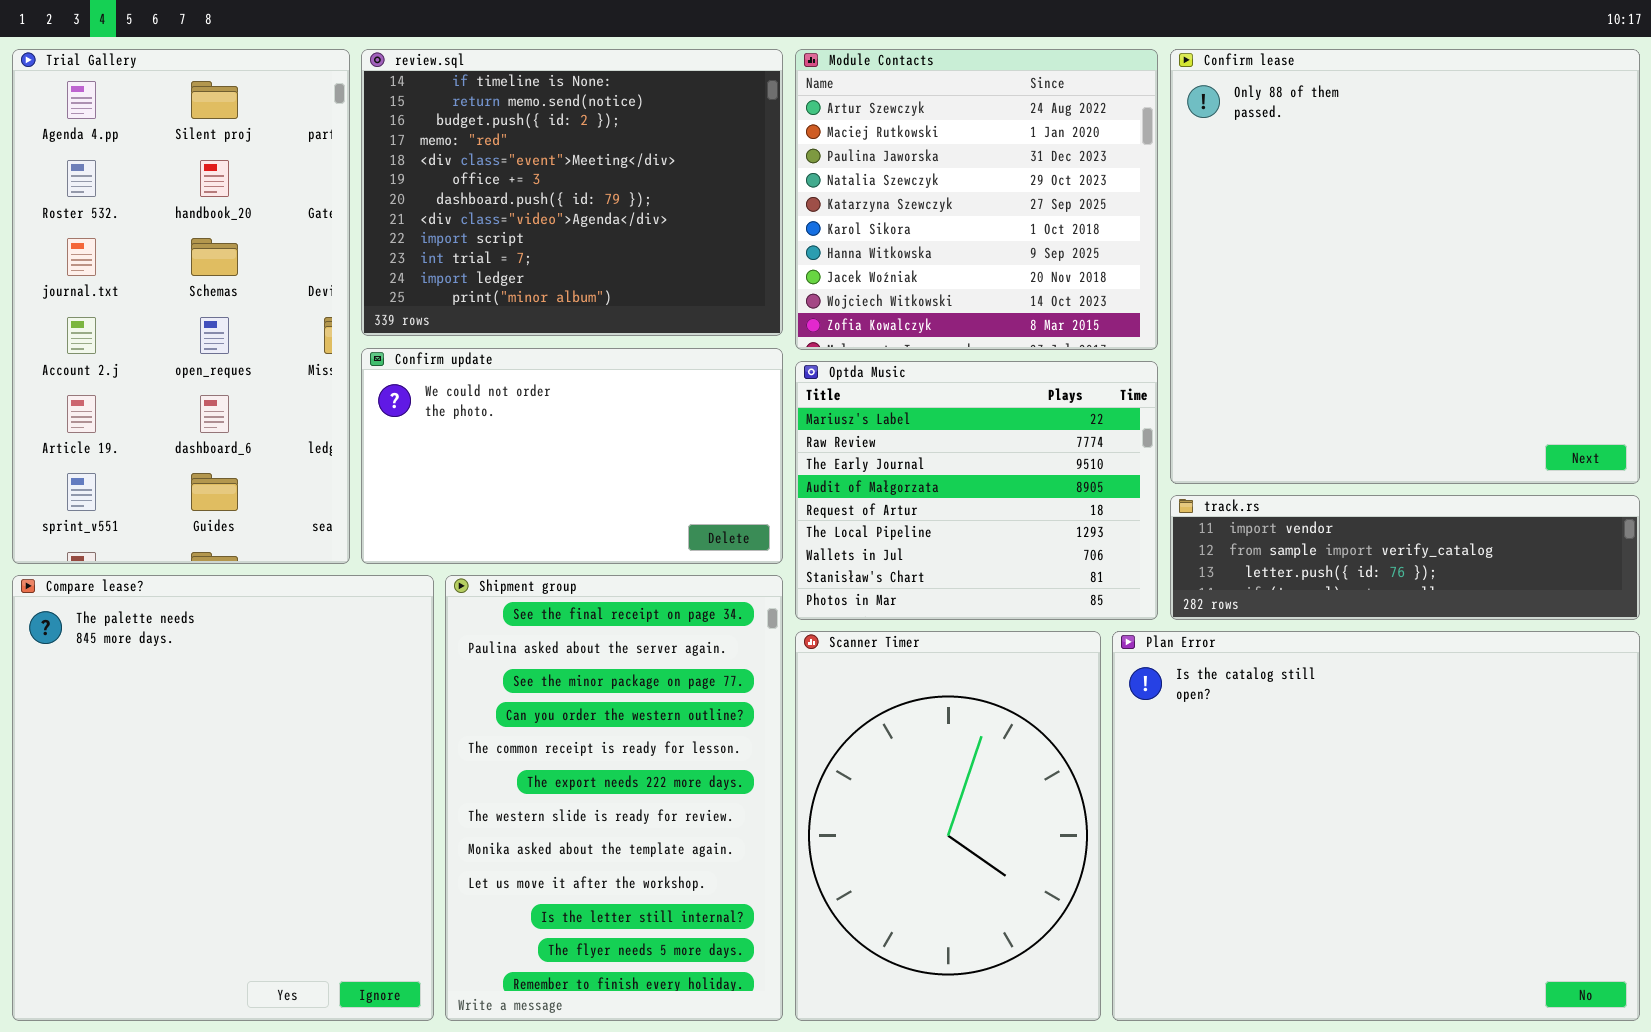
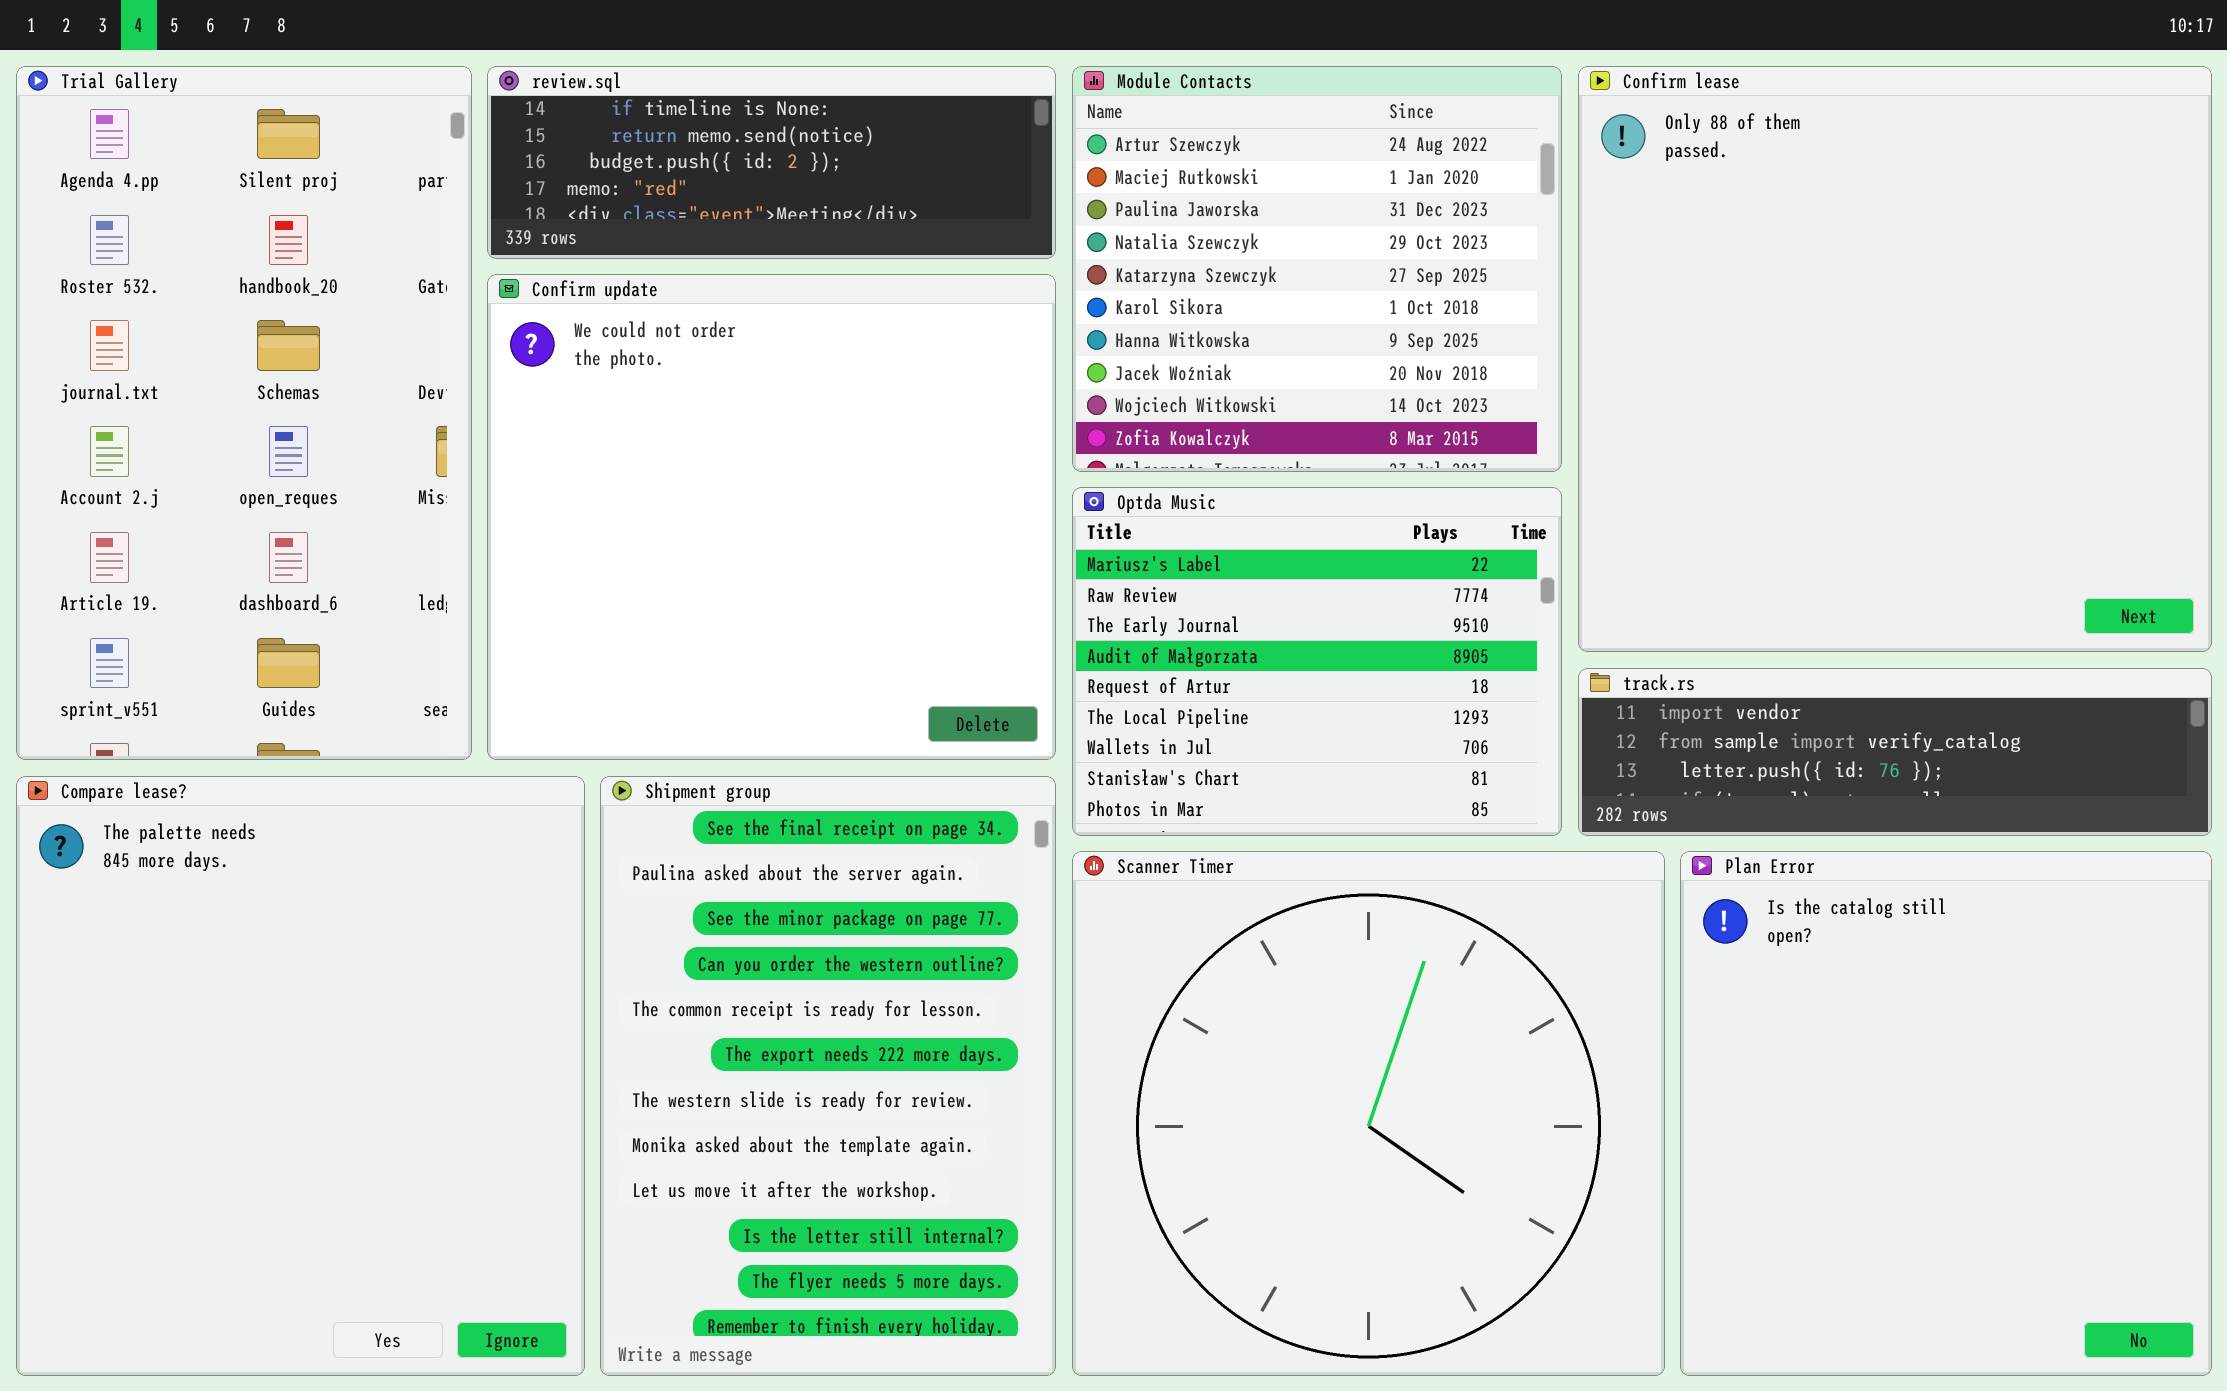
review.sql: [361,49,783,336] -> [487,66,1056,259], resized
Confirm update: [361,348,783,564] -> [487,274,1056,760], resized
Scanner Timer: [795,631,1101,1021] -> [1072,851,1665,1376], resized
Plan Error: [1112,631,1640,1021] -> [1680,851,2212,1376], resized

